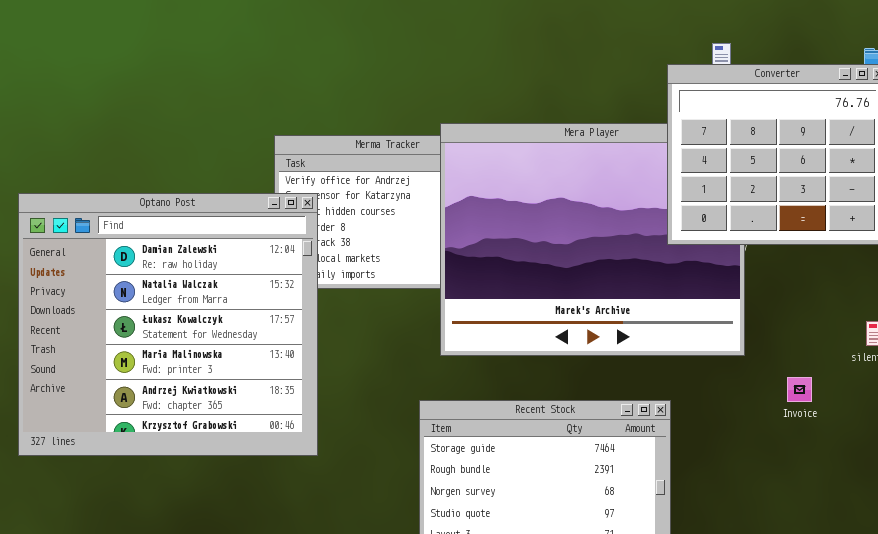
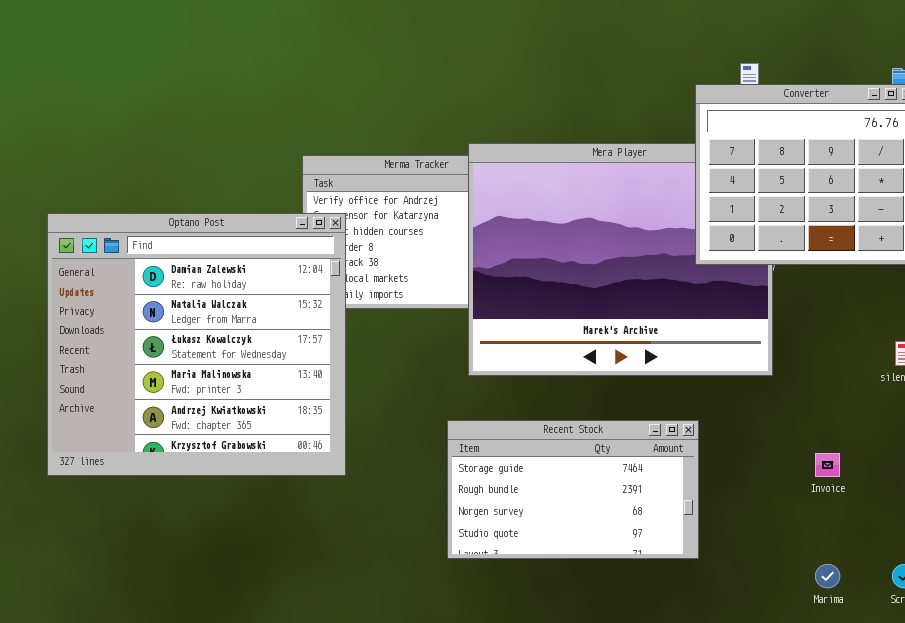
Invoice: [787,377,812,402] -> [815,453,840,477], moved

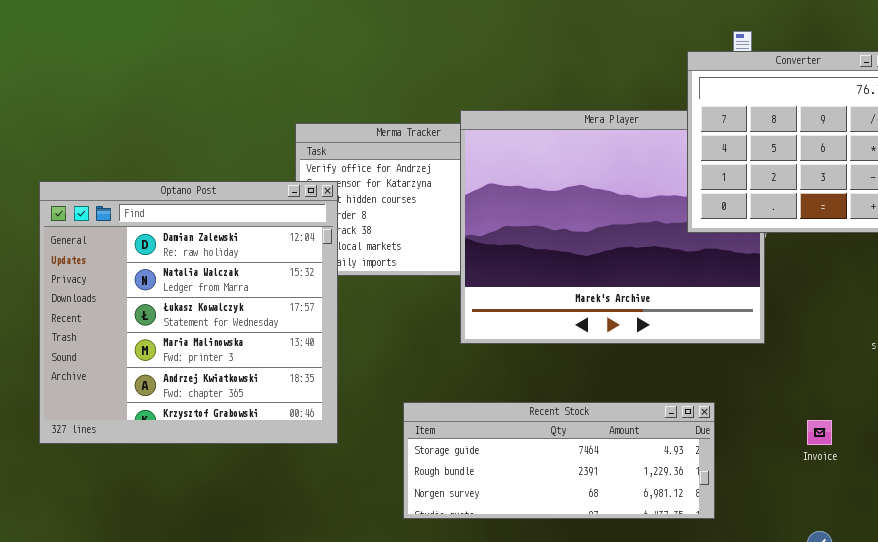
Recent Stock: [447,420,699,559] -> [403,402,715,519], moved, resized

